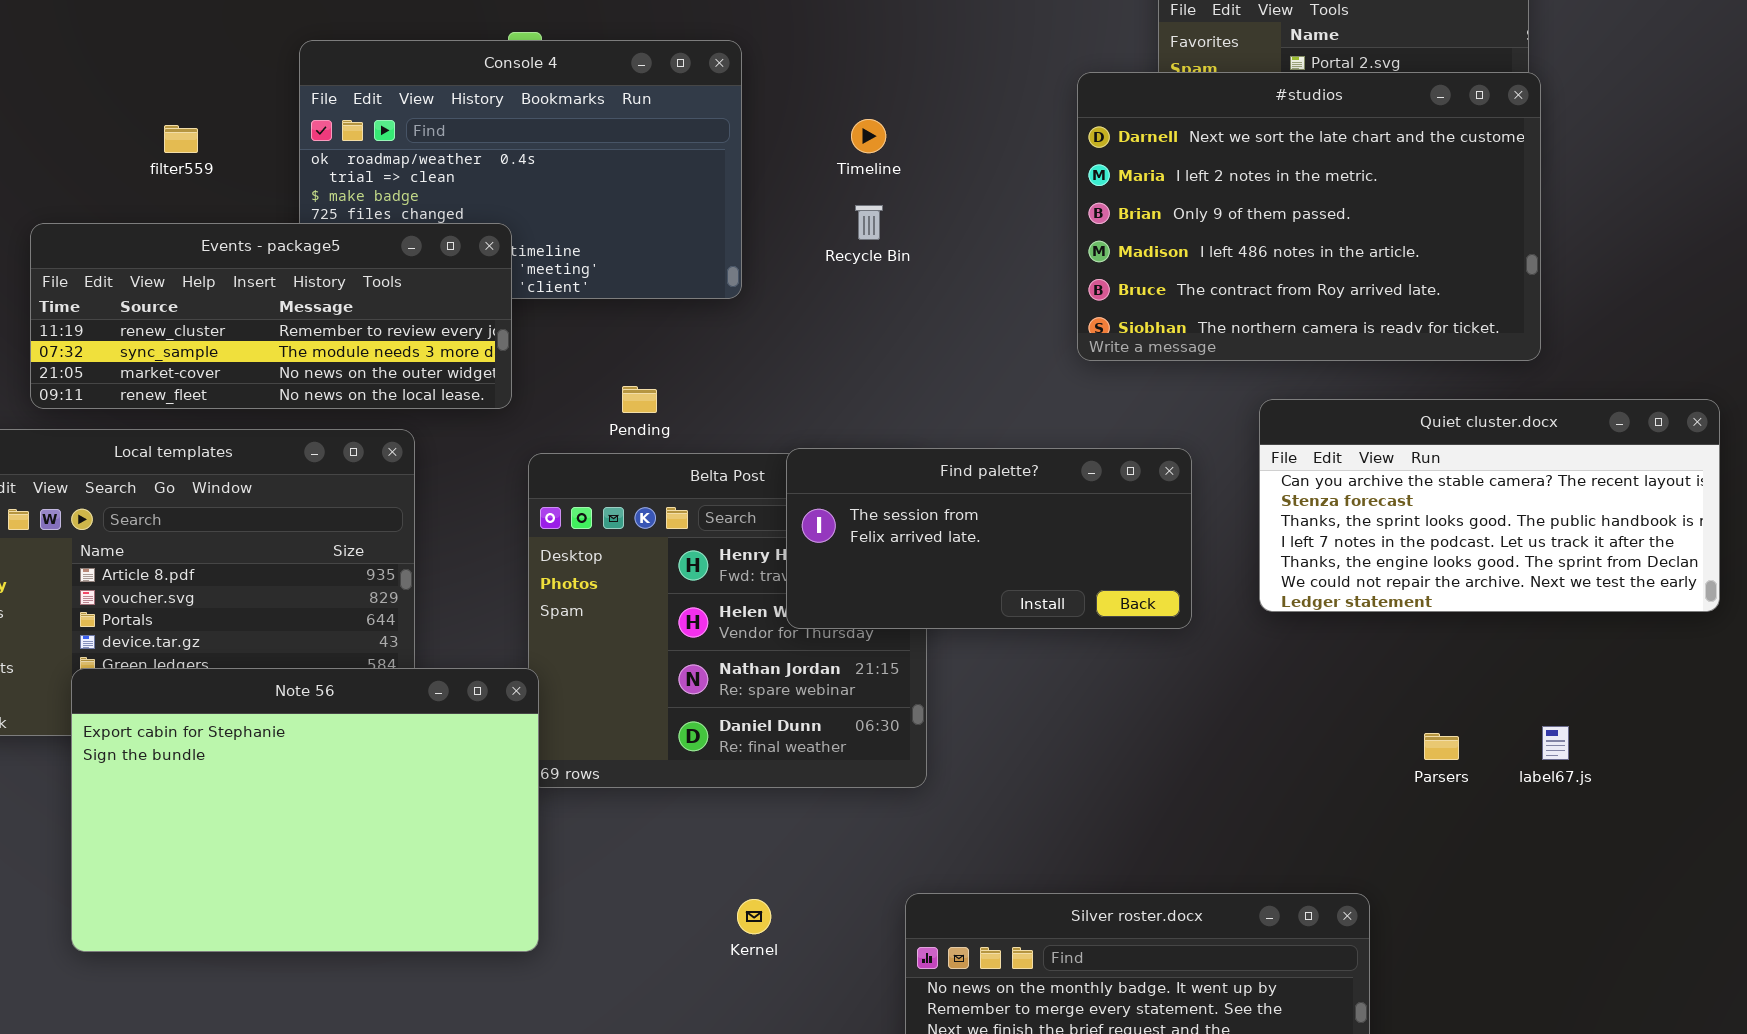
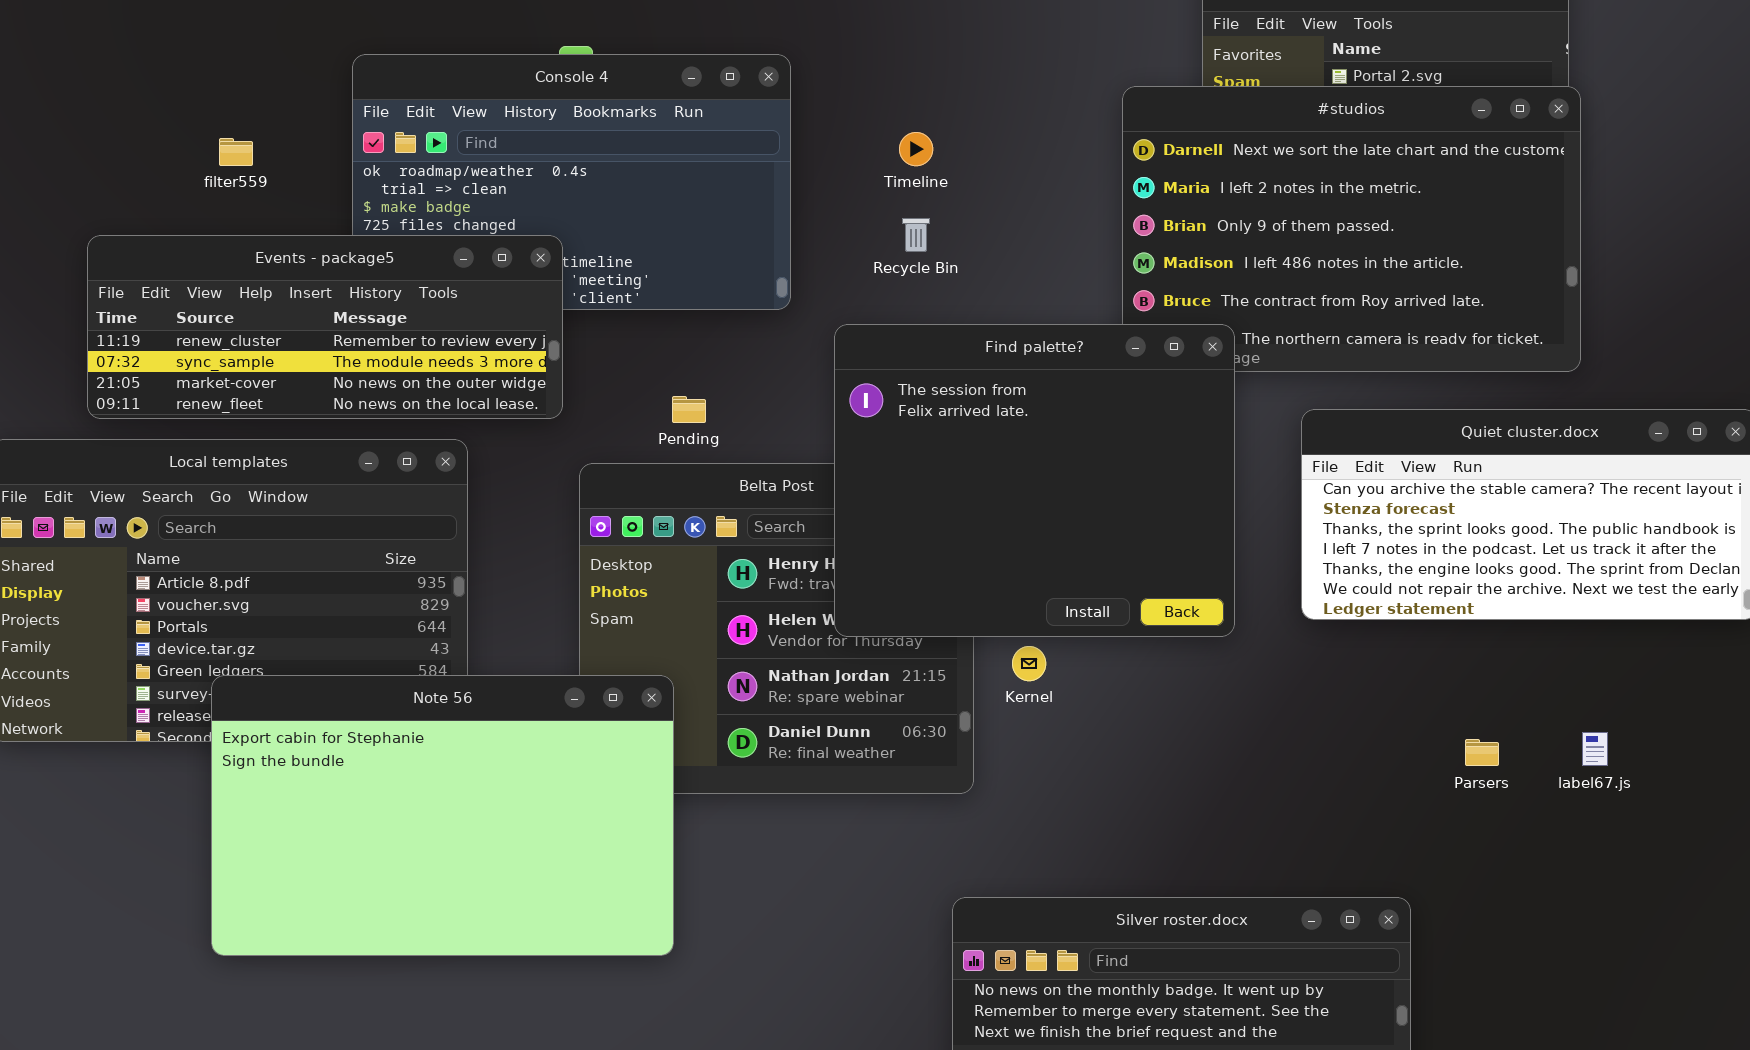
Find palette?: [786,448,1192,629] -> [834,324,1235,637], resized
Note 56: [71,668,539,952] -> [211,675,674,956], moved
Kernel: [737,899,771,934] -> [1012,646,1046,681], moved

